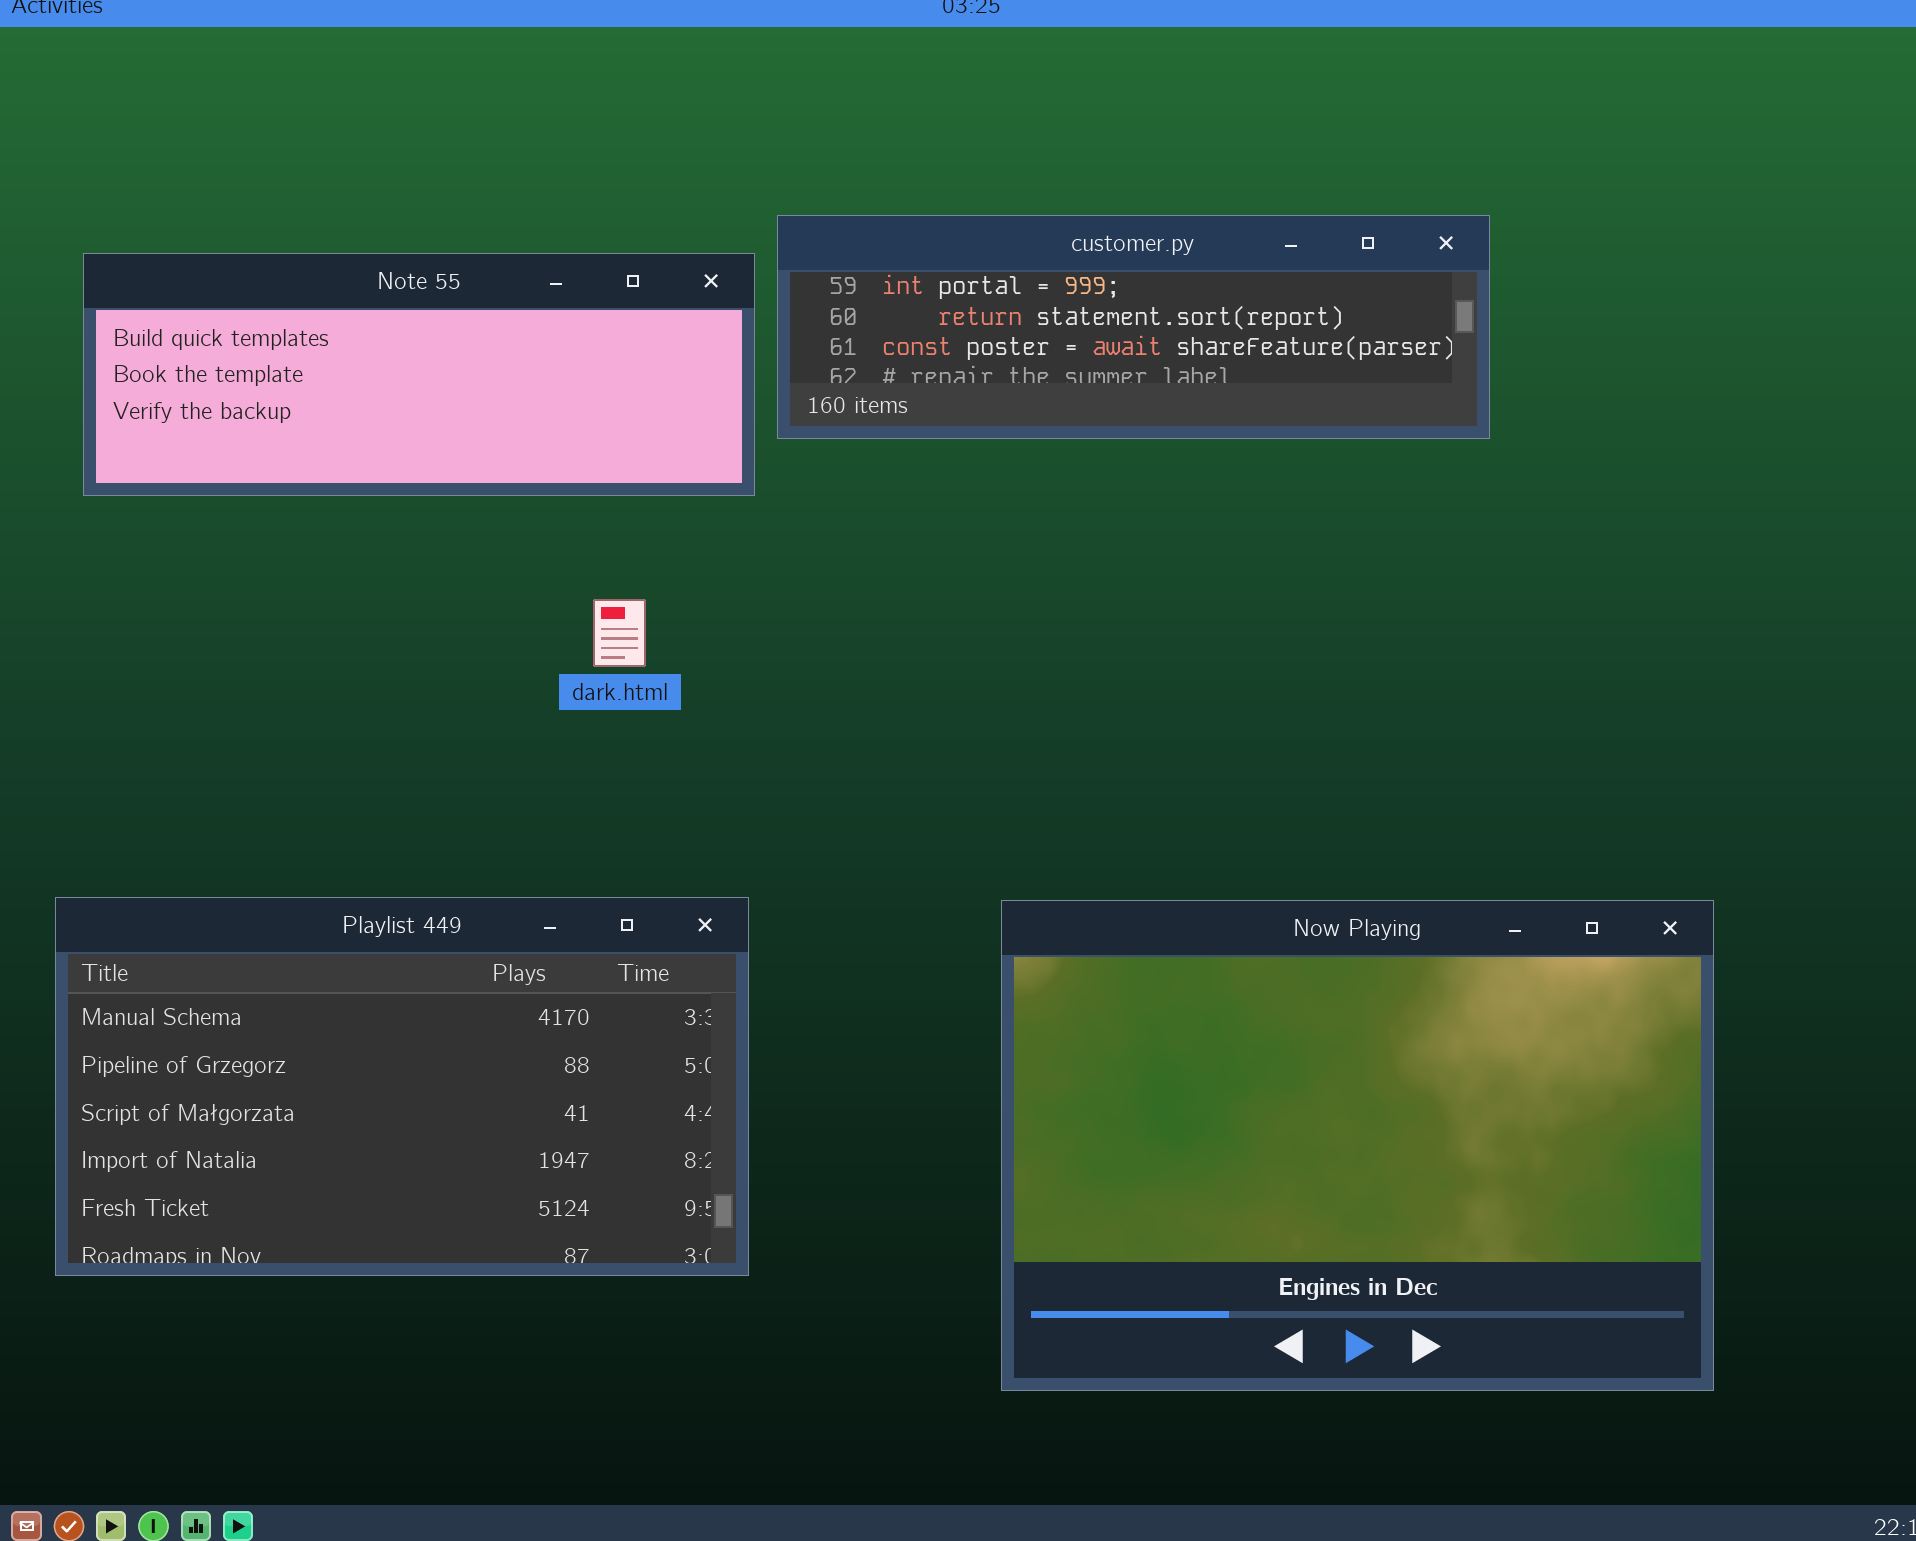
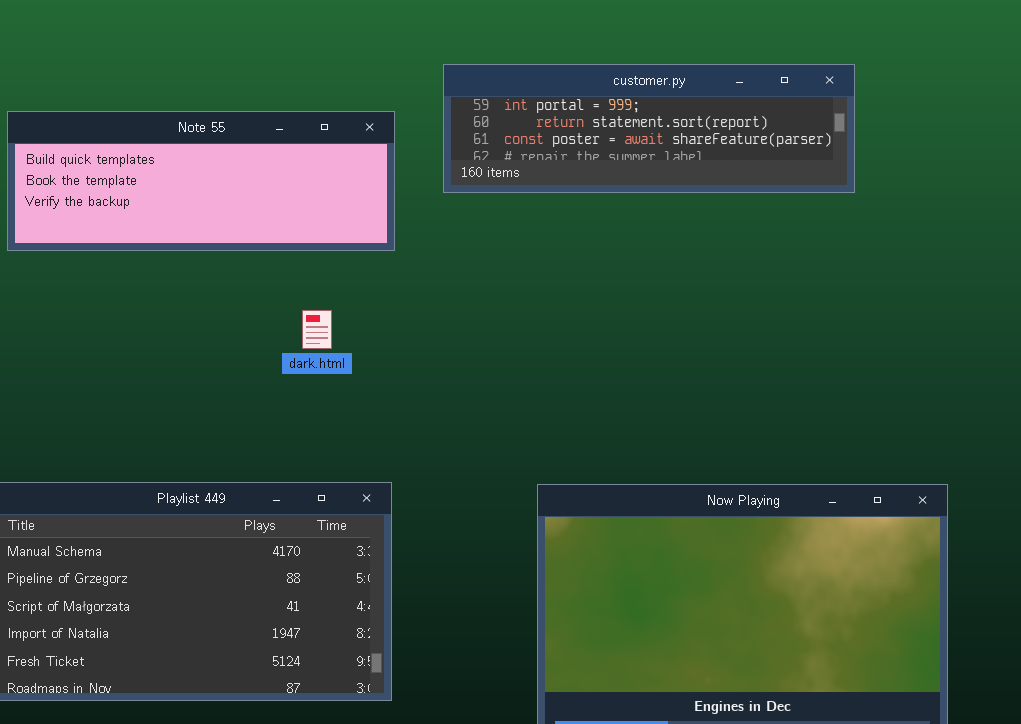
customer.py: [777,215,1490,439] -> [443,64,855,193], moved

